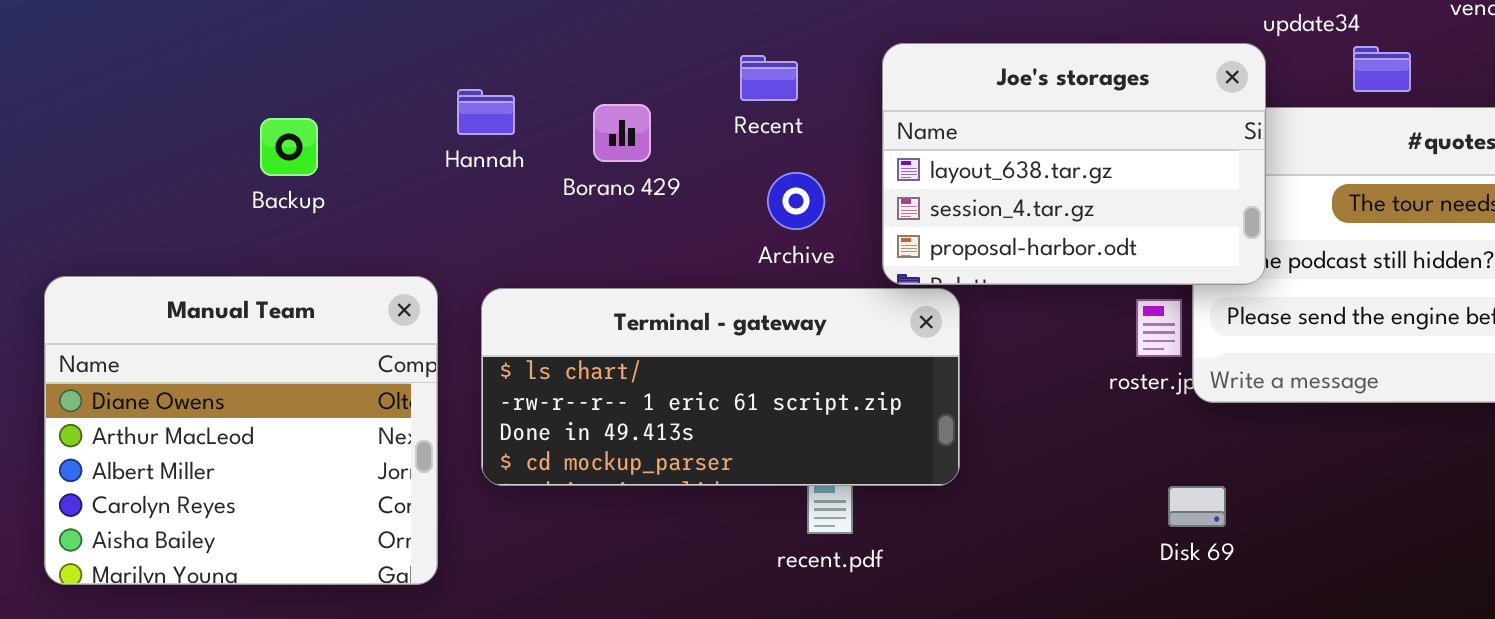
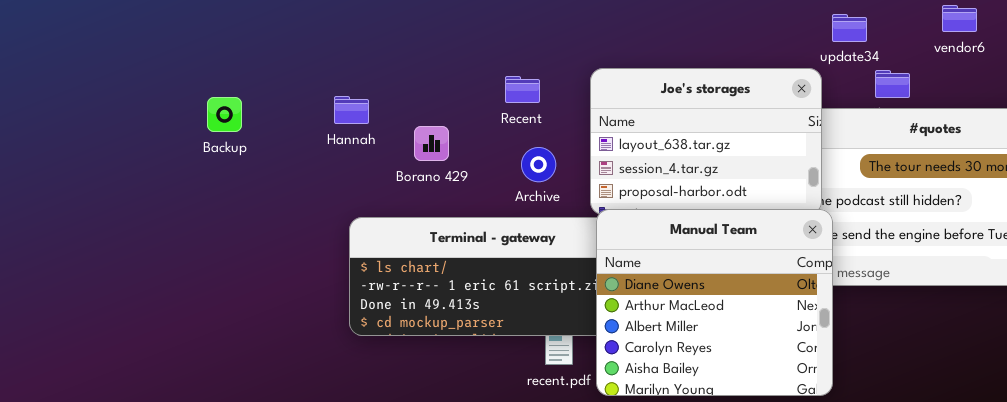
Borano 429: [593,104,651,162] -> [414,126,449,161], moved
Backup: [260,118,318,176] -> [207,97,242,132], moved
Manual Team: [44,276,438,585] -> [596,209,833,396], moved

